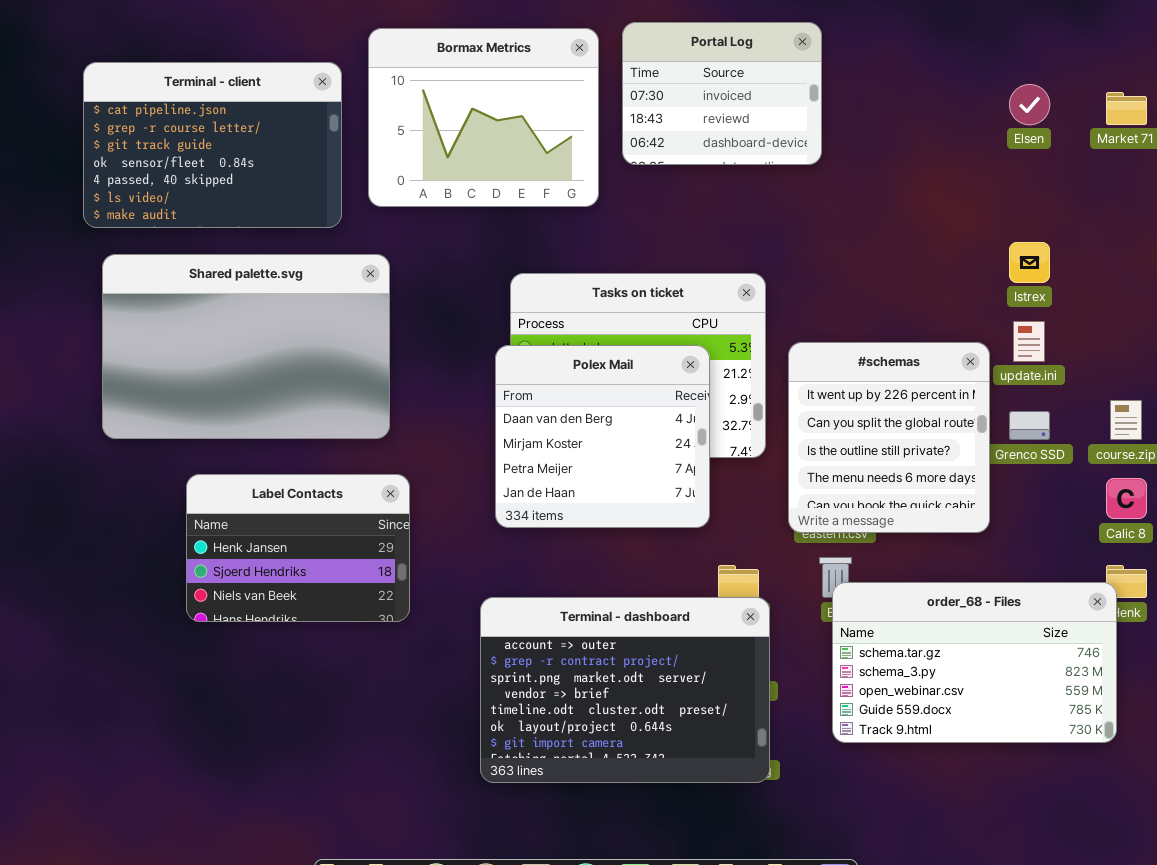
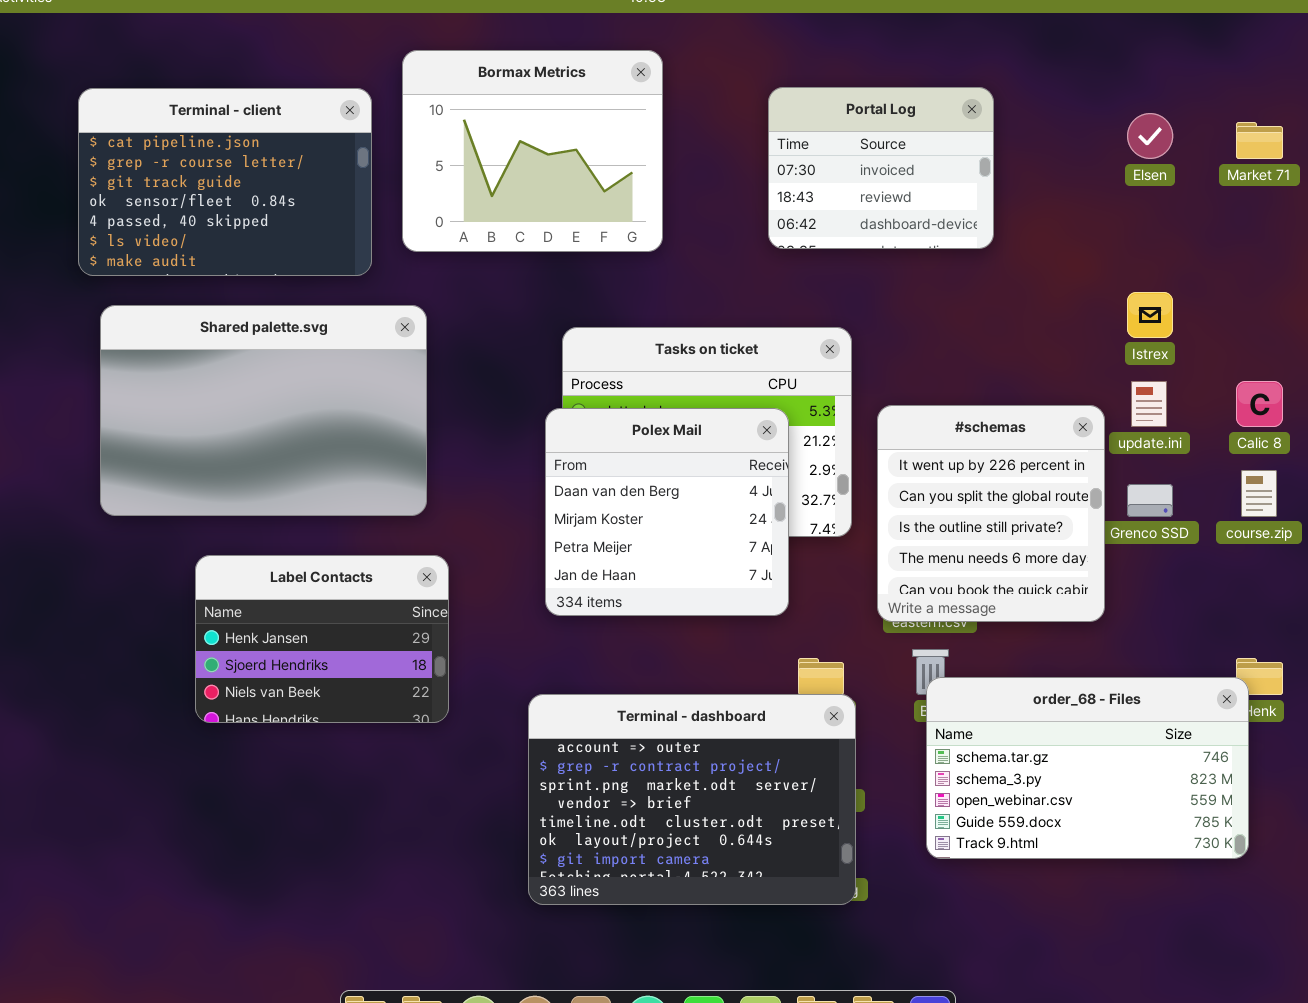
Portal Log: [622,22,822,165] -> [768,87,994,249], moved
Calic 8: [1106,478,1147,519] -> [1236,381,1283,427], moved

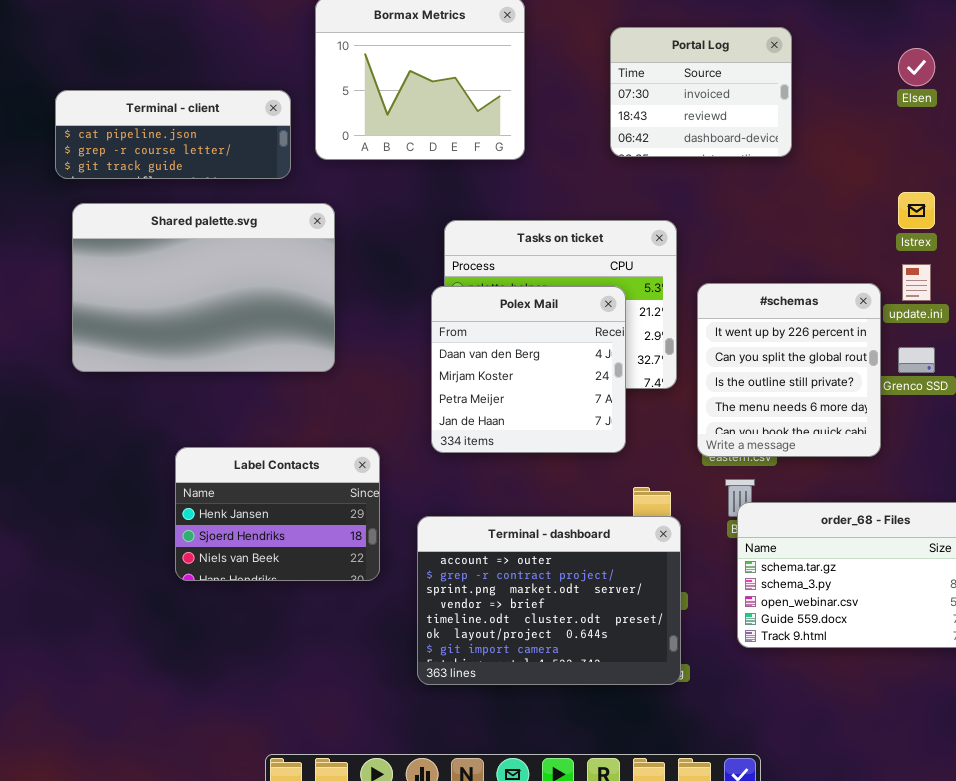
Terminal - client: [78,88,372,276] -> [55,90,291,179], resized
Label Contacts: [195,555,449,723] -> [175,447,380,581], moved

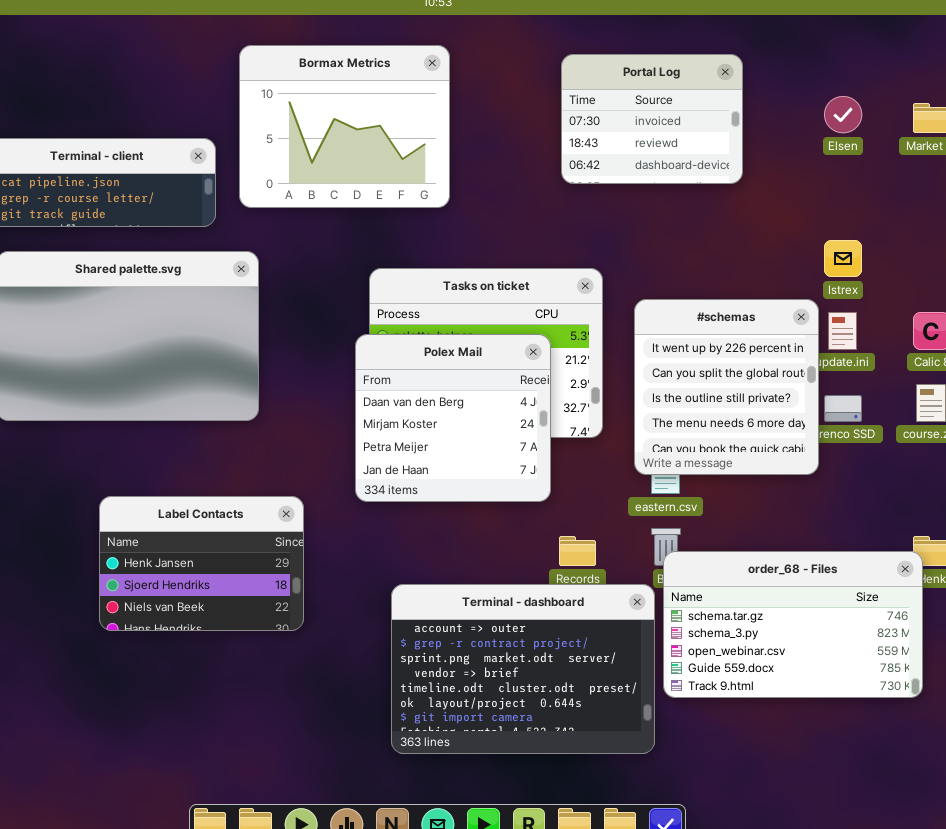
Portal Log: [610,27,792,157] -> [561,54,743,184], moved
#schemas: [697,283,881,457] -> [634,299,819,475], moved
Terminal - dashboard: [417,516,681,685] -> [391,584,655,754], moved

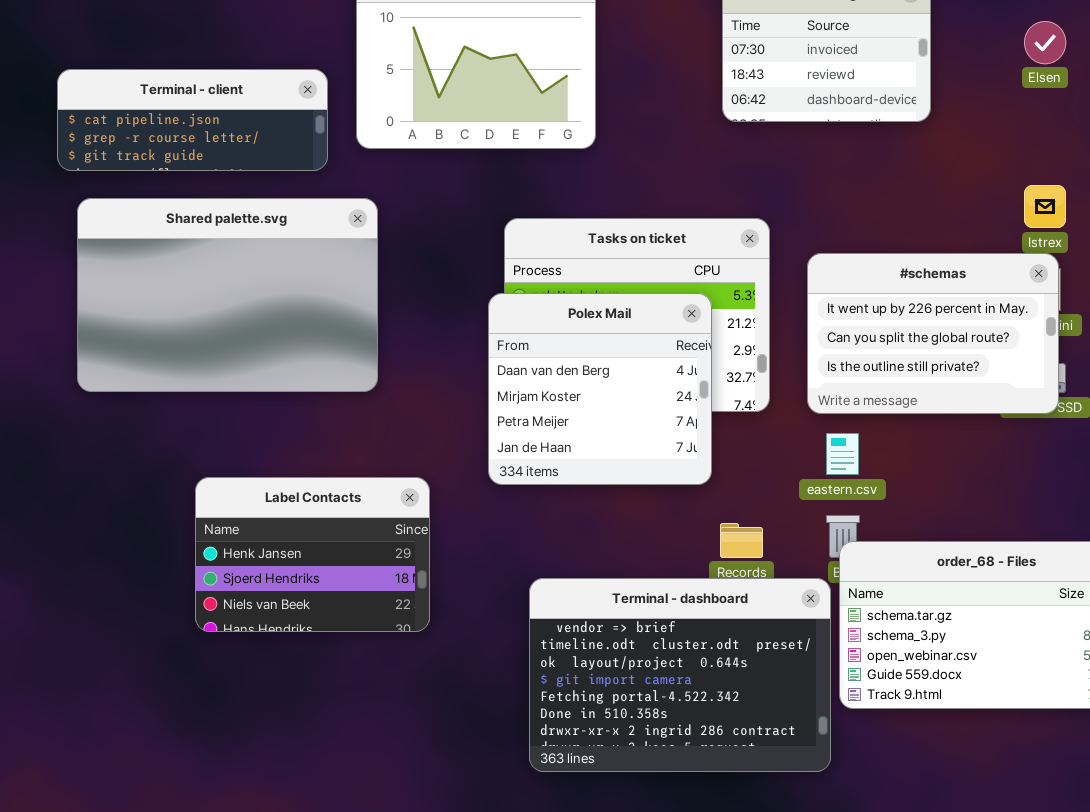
#schemas: [634,299,819,475] -> [807,253,1059,414], resized
Terminal - dashboard: [391,584,655,754] -> [529,578,831,772], scrolled down 3 rows

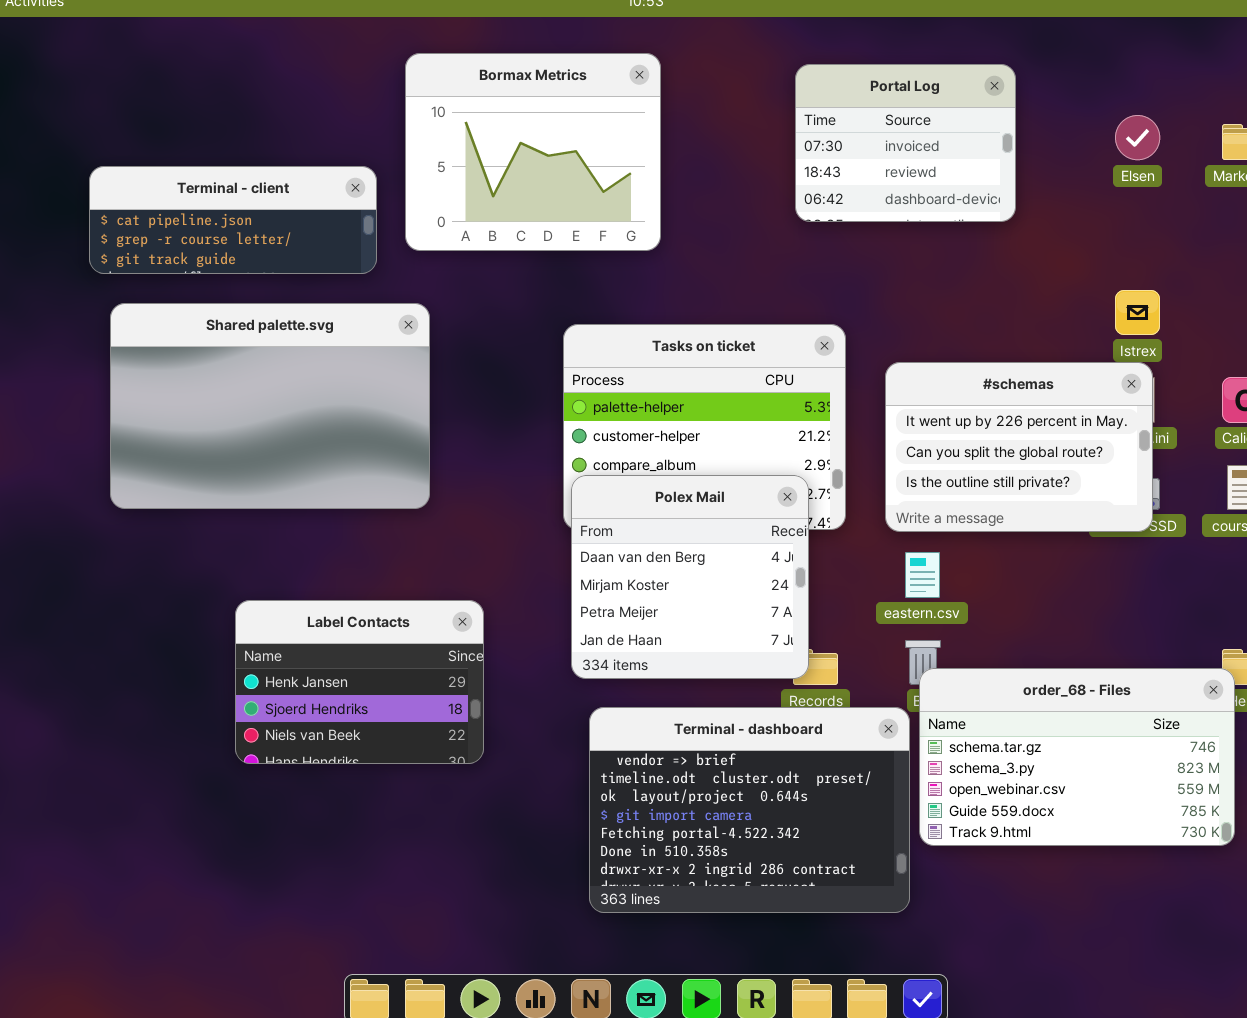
Polex Mail: [488,293,712,485] -> [571,475,809,679], moved

